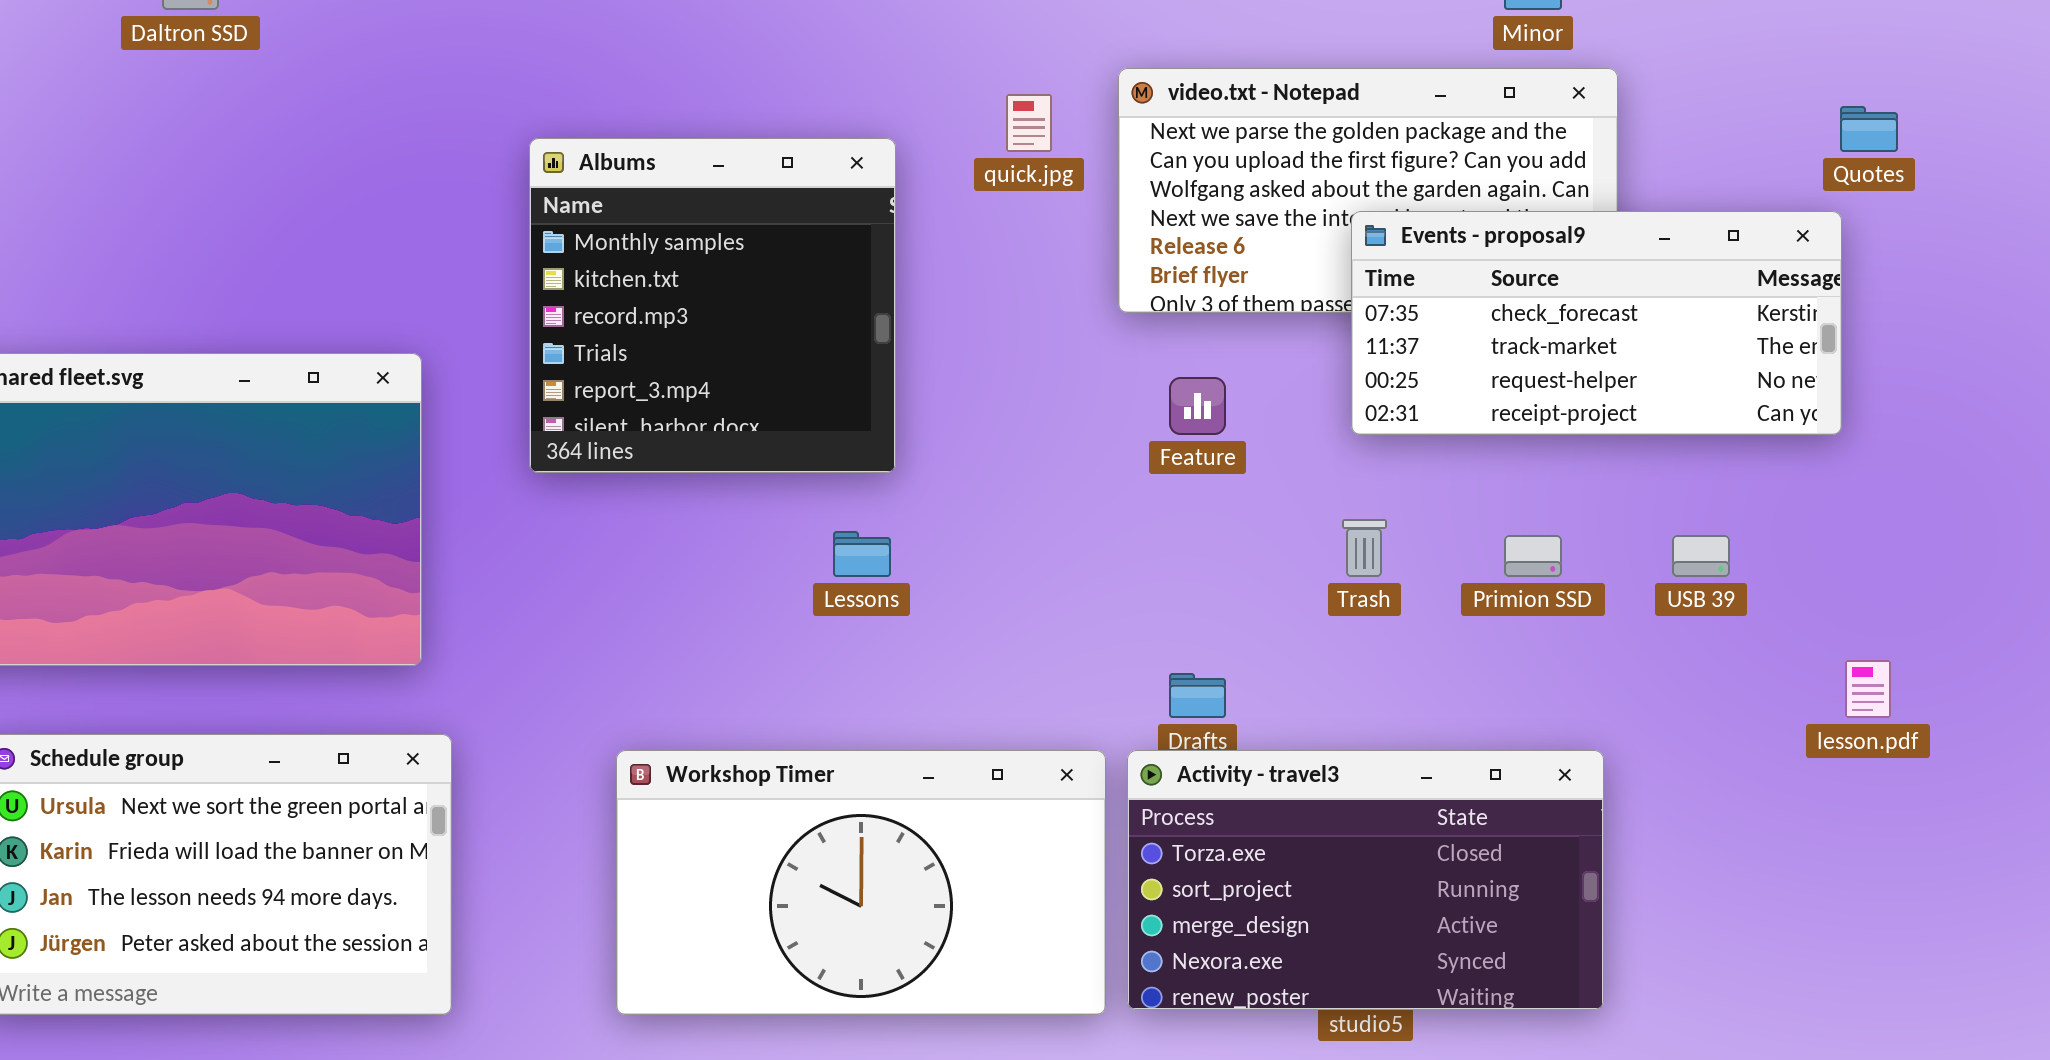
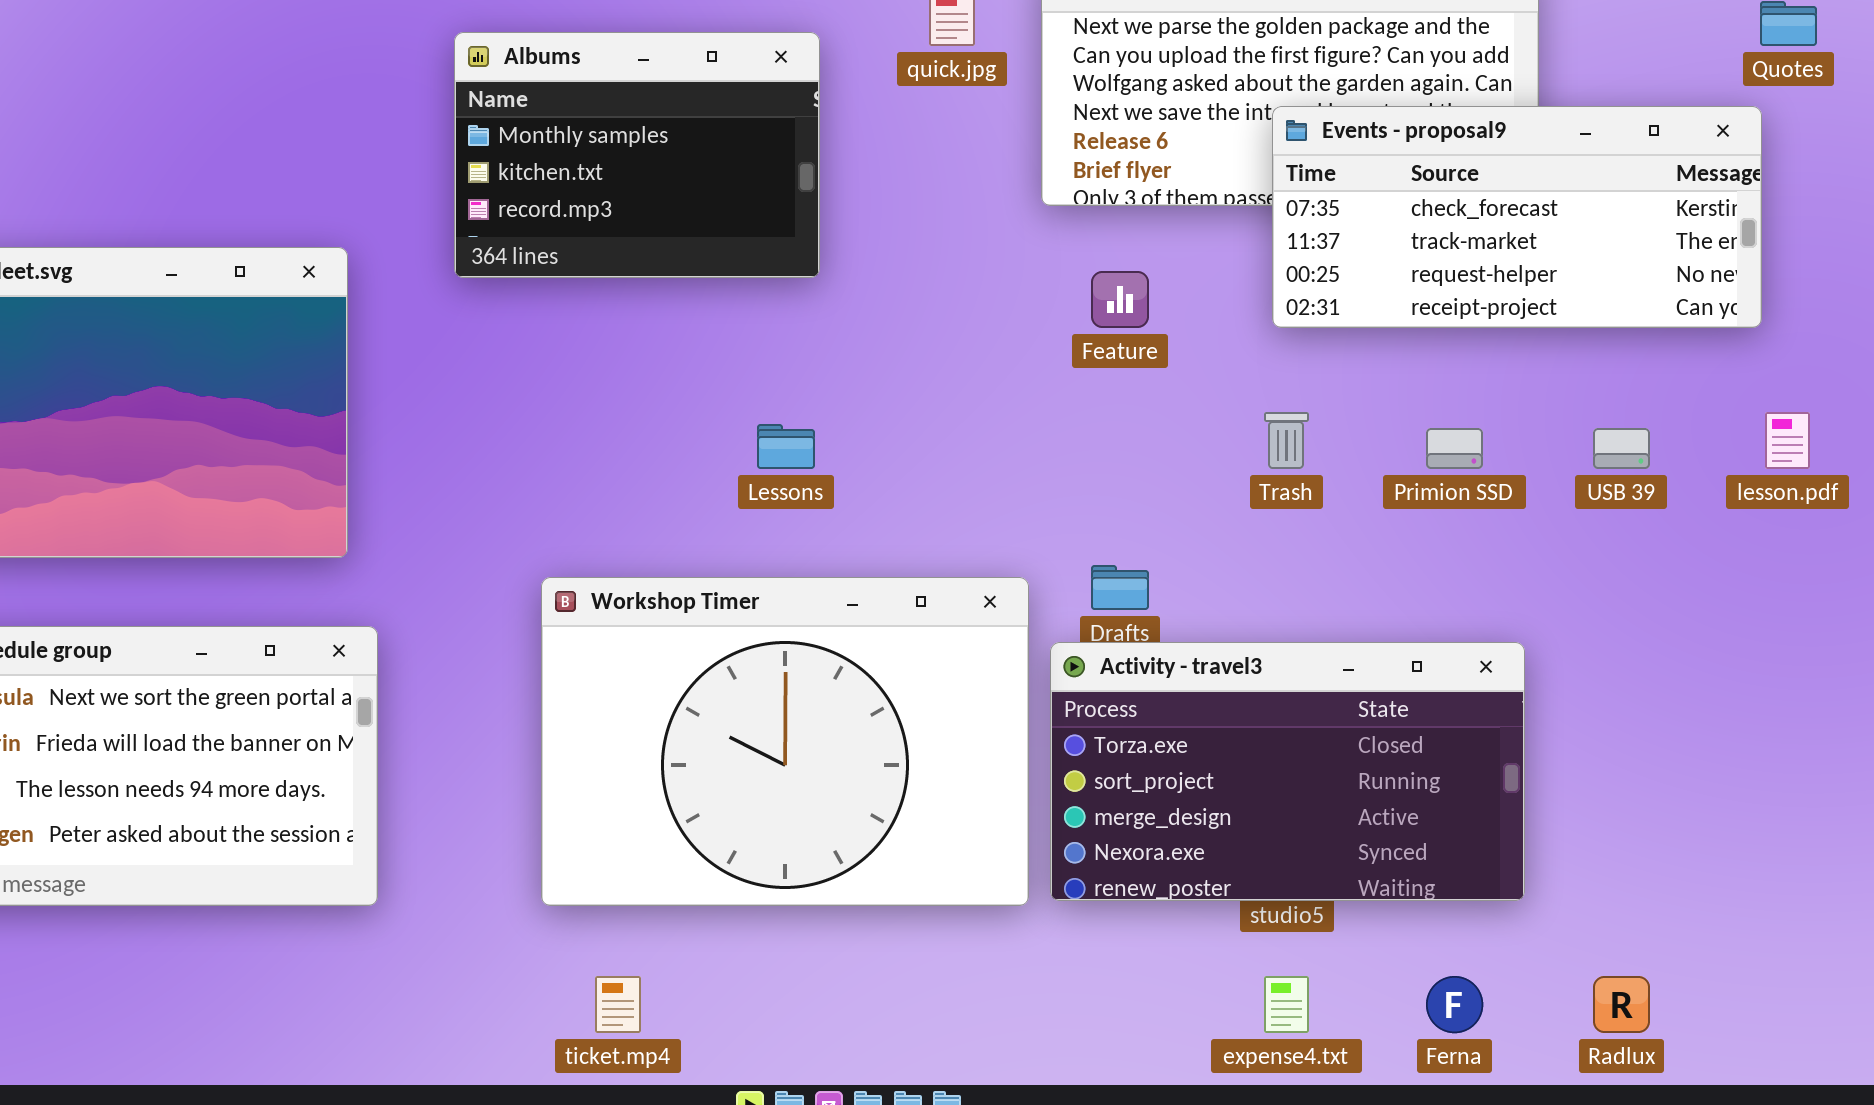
Albums: [529,138,896,473] -> [454,32,820,278], resized
lesson.pdf: [1845,660,1891,718] -> [1765,412,1810,469], moved
Workshop Timer: [616,750,1106,1015] -> [541,577,1029,906], resized

